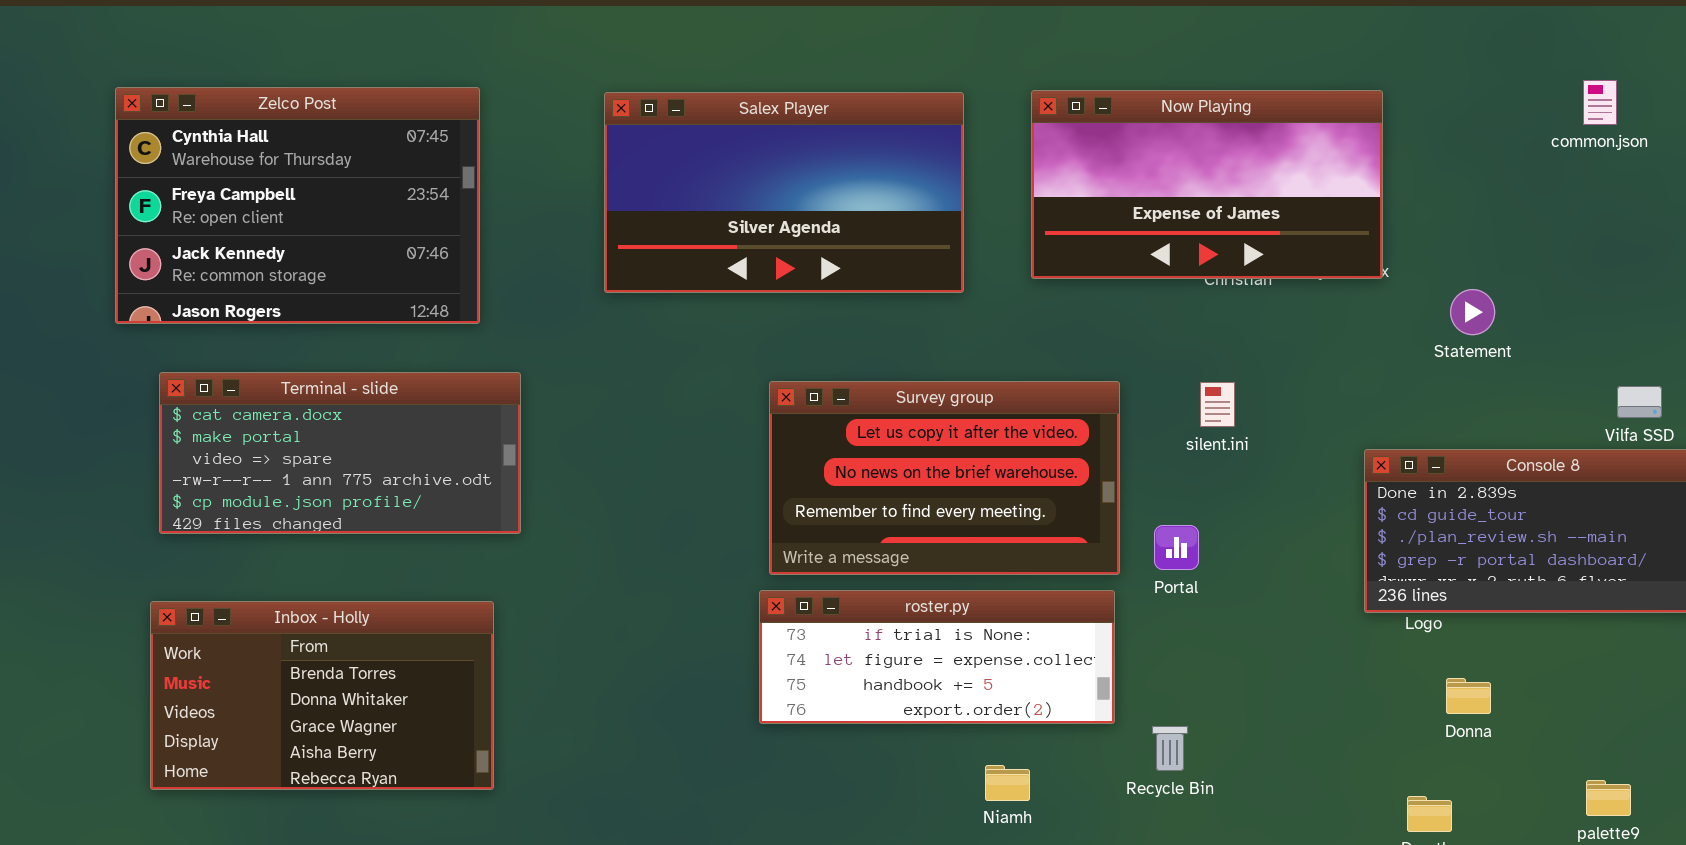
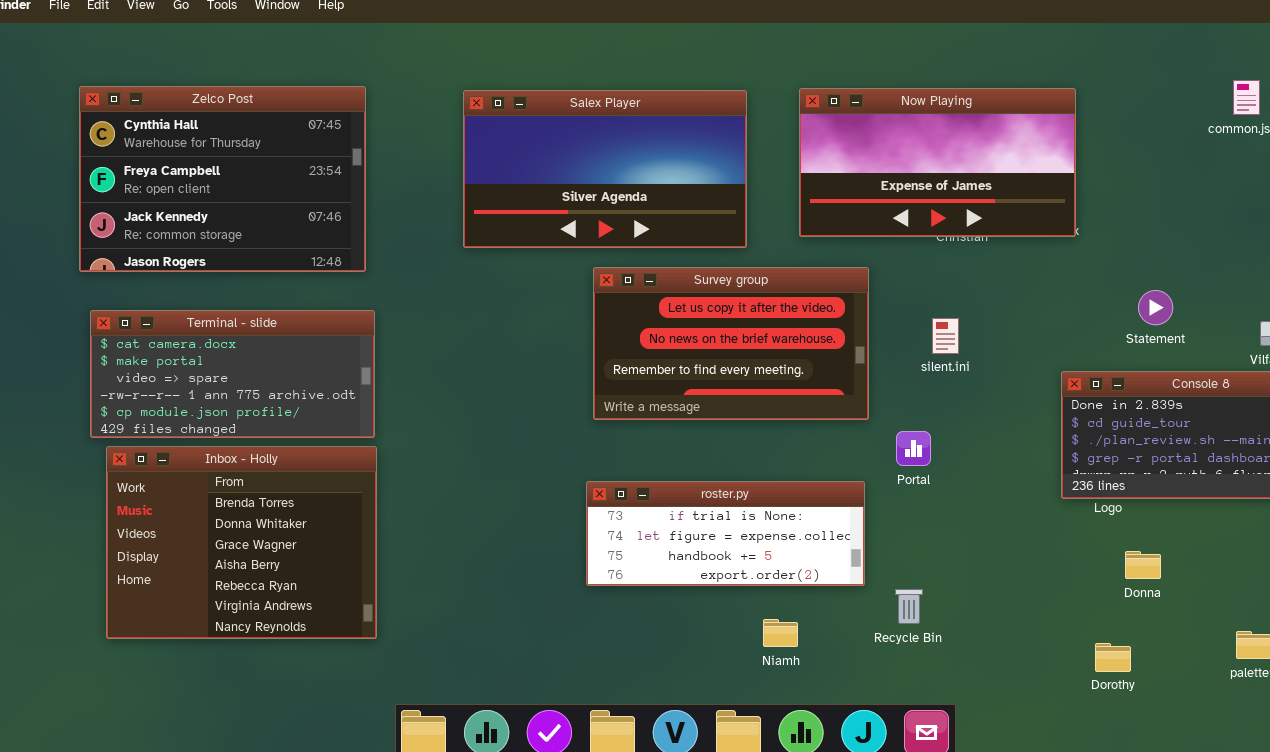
Statement: [1450,289,1495,335] -> [1138,290,1173,325], moved
Terminal - slide: [159,372,521,534] -> [90,310,375,438], moved
Survey group: [769,381,1120,575] -> [593,267,869,420], moved
Inbox - Holly: [150,601,494,790] -> [106,446,377,639], resized

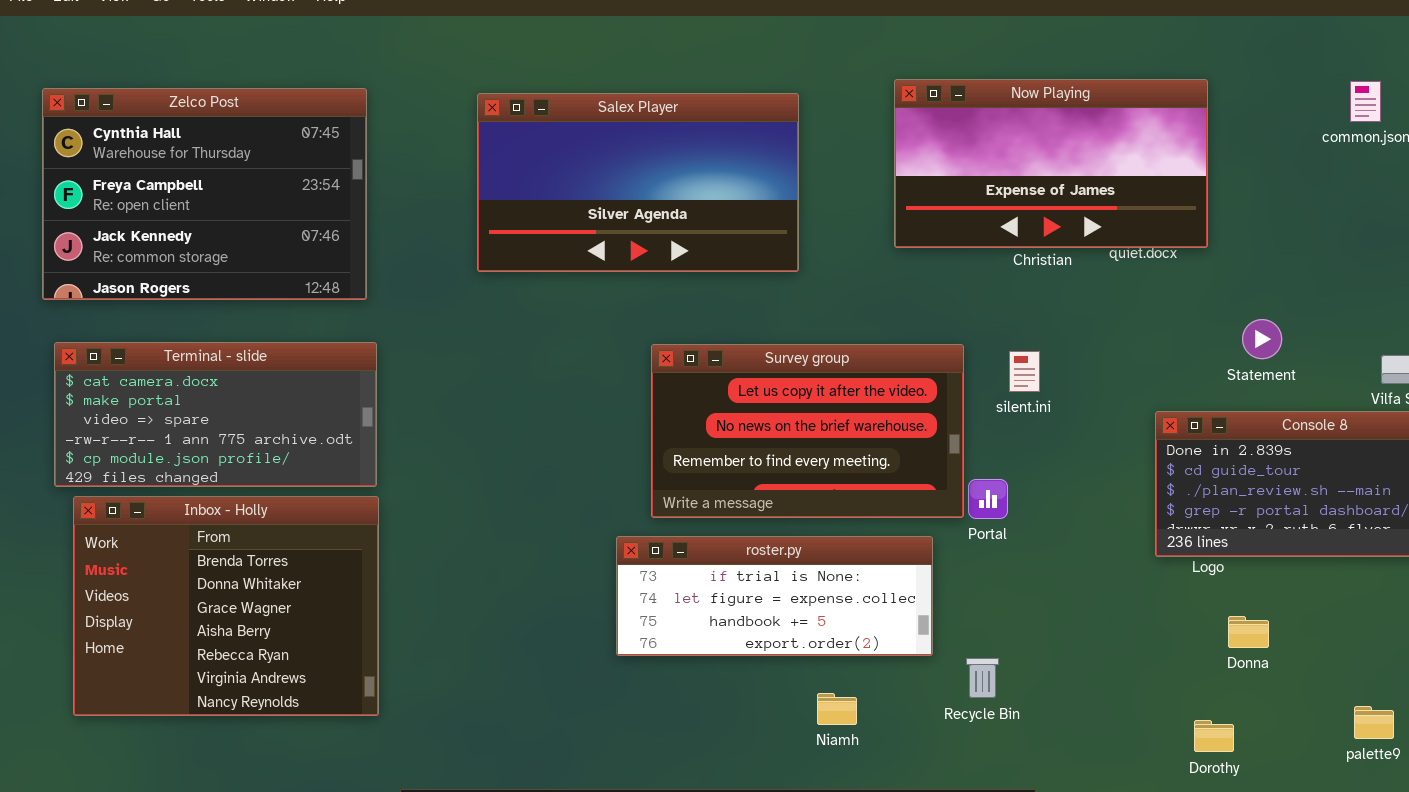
Now Playing: [799,88,1076,237] -> [894,79,1208,248], moved
Survey group: [593,267,869,420] -> [651,344,964,518], moved

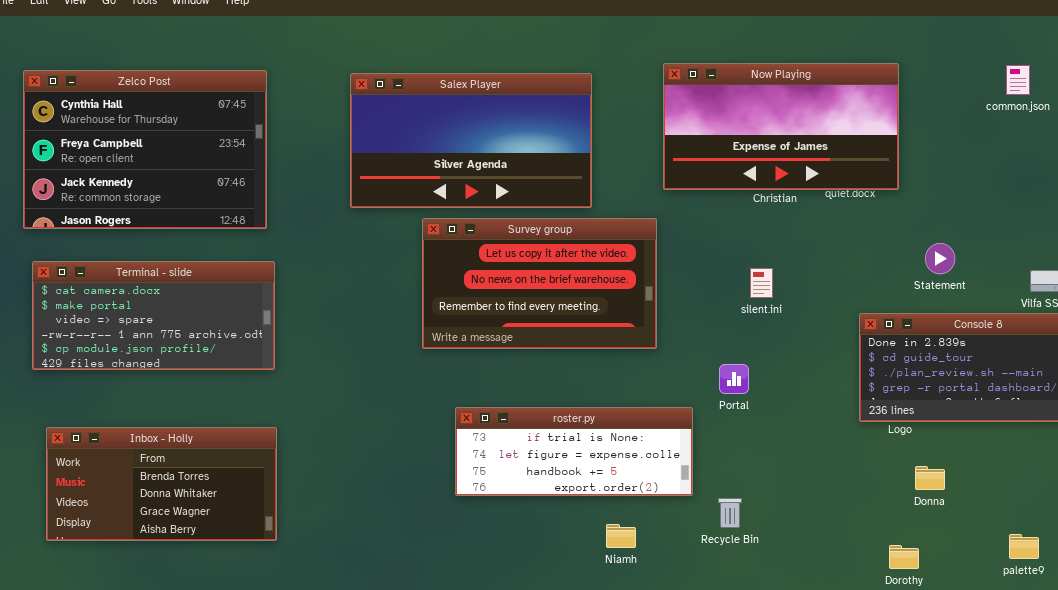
Survey group: [651,344,964,518] -> [422,218,657,349], moved
Inbox - Holly: [73,496,379,716] -> [46,427,277,541], resized

